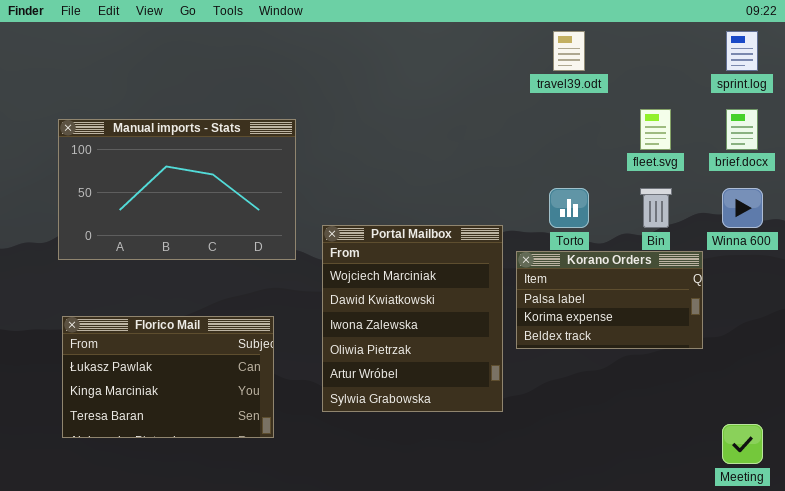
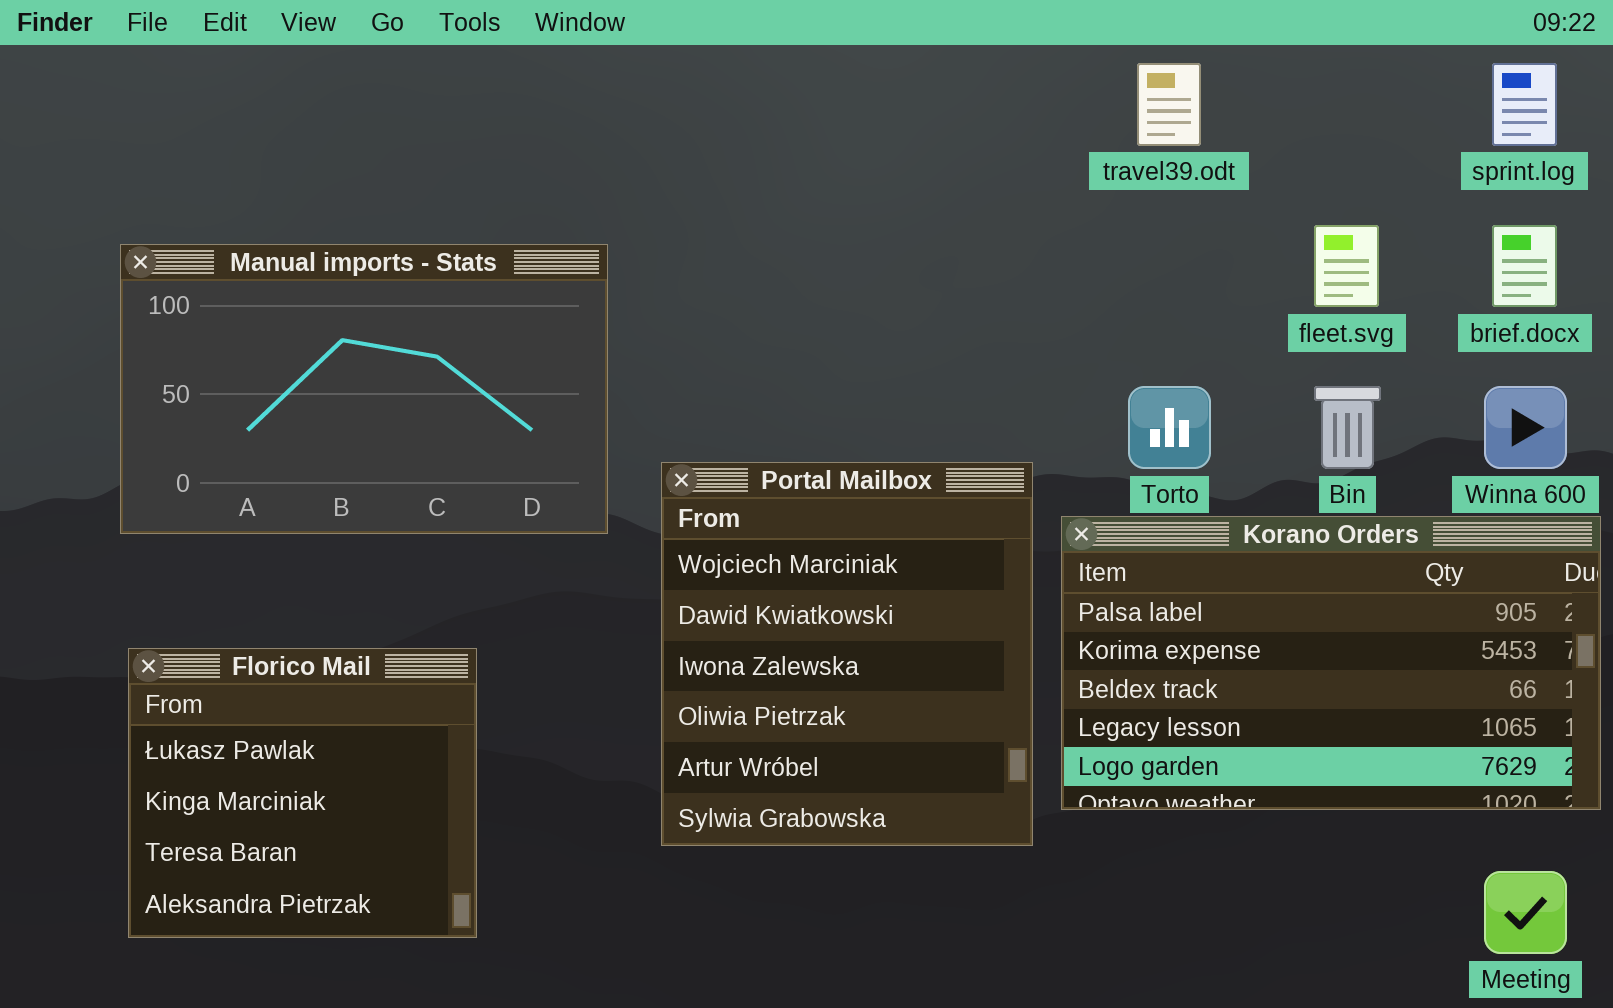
Korano Orders: [516,251,703,349] -> [1061,516,1601,810], resized
Florico Mail: [62,316,274,438] -> [128,648,477,938], resized

